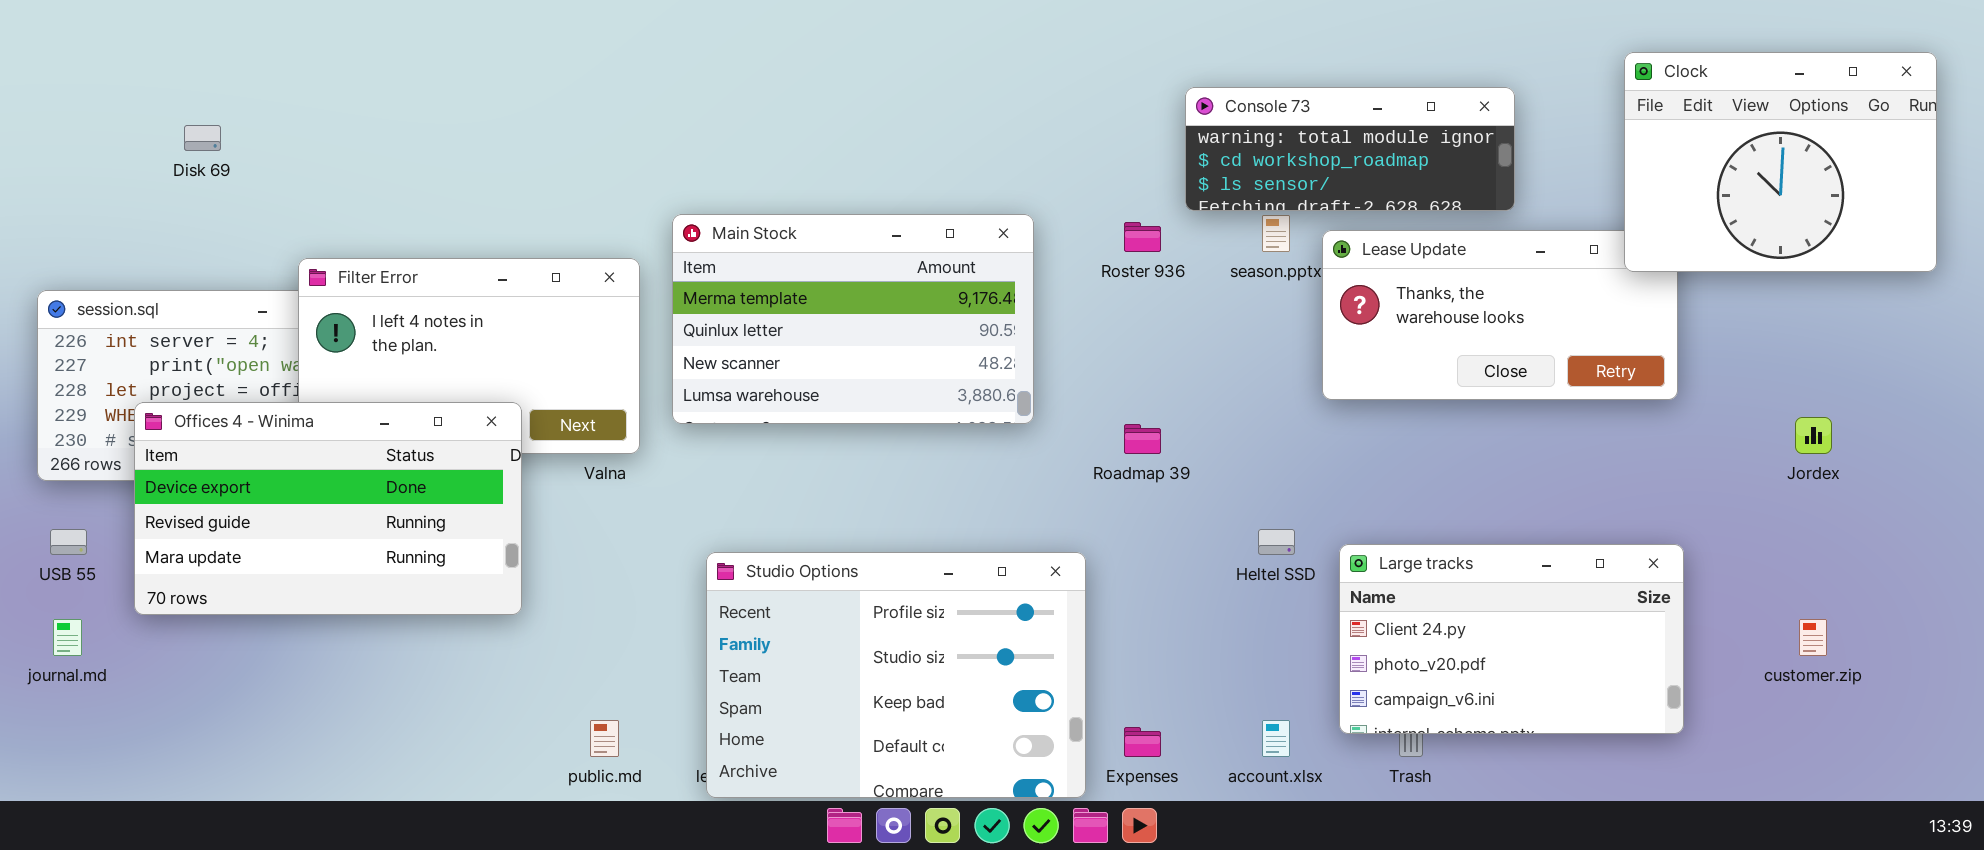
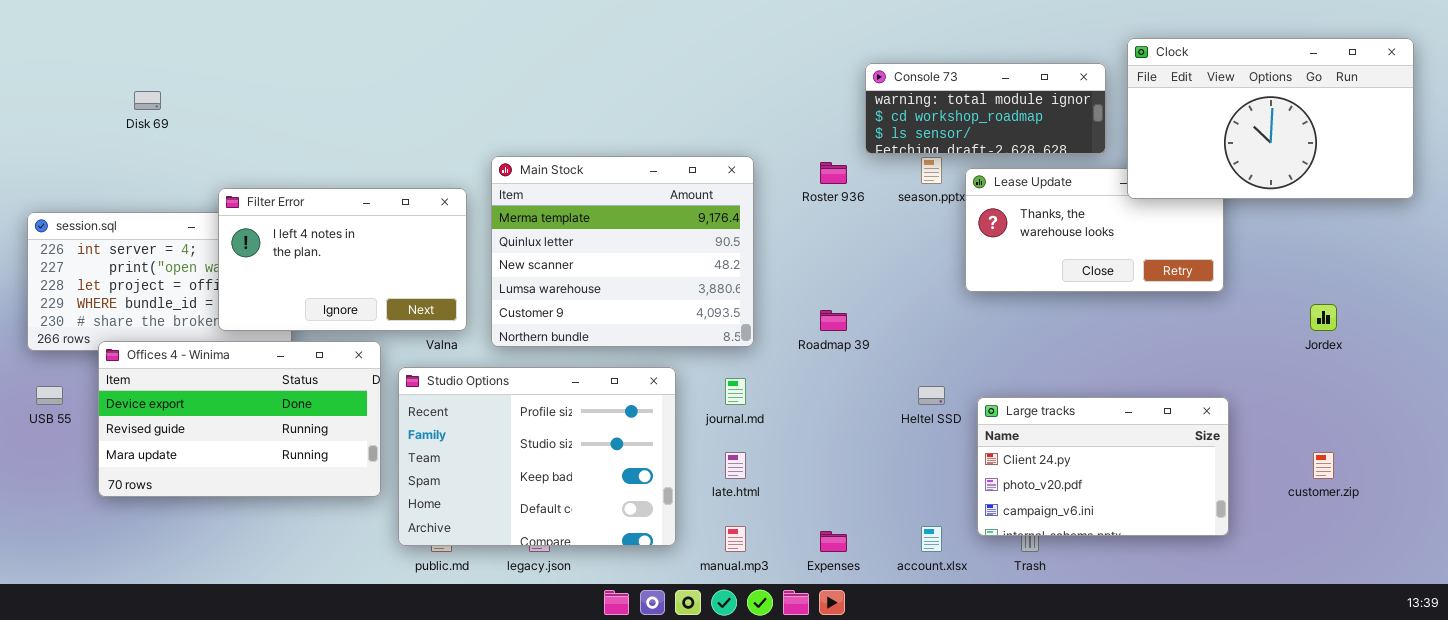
Clock: [1624,52,1937,272] -> [1127,38,1414,199], resized
Main Stock: [672,214,1034,424] -> [491,156,754,347], resized
Offices 4 - Winima: [134,402,522,615] -> [98,341,381,497], moved
Studio Options: [706,552,1086,798] -> [398,367,676,546], moved
journal.md: [53,619,82,656] -> [725,378,746,405], moved

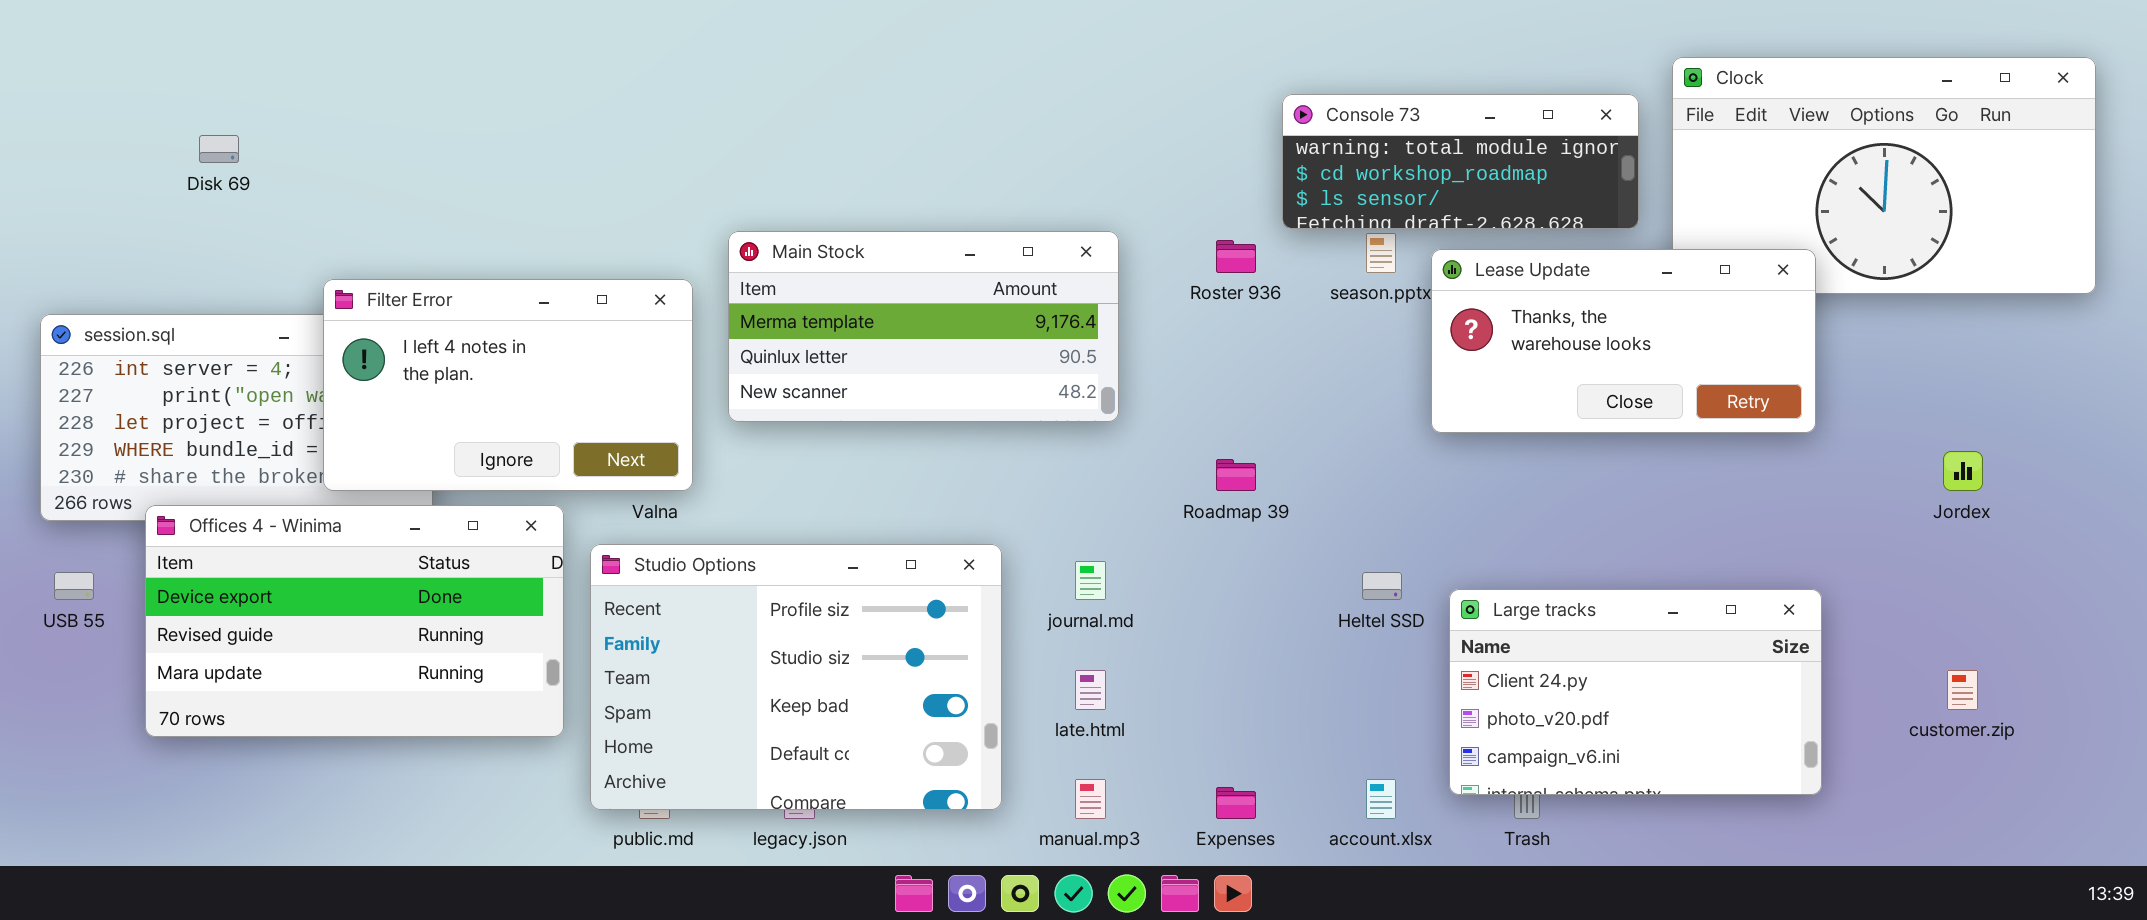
Main Stock: [491,156,754,347] -> [728,231,1119,422], resized
Lease Update: [965,168,1224,292] -> [1431,249,1816,433], raised

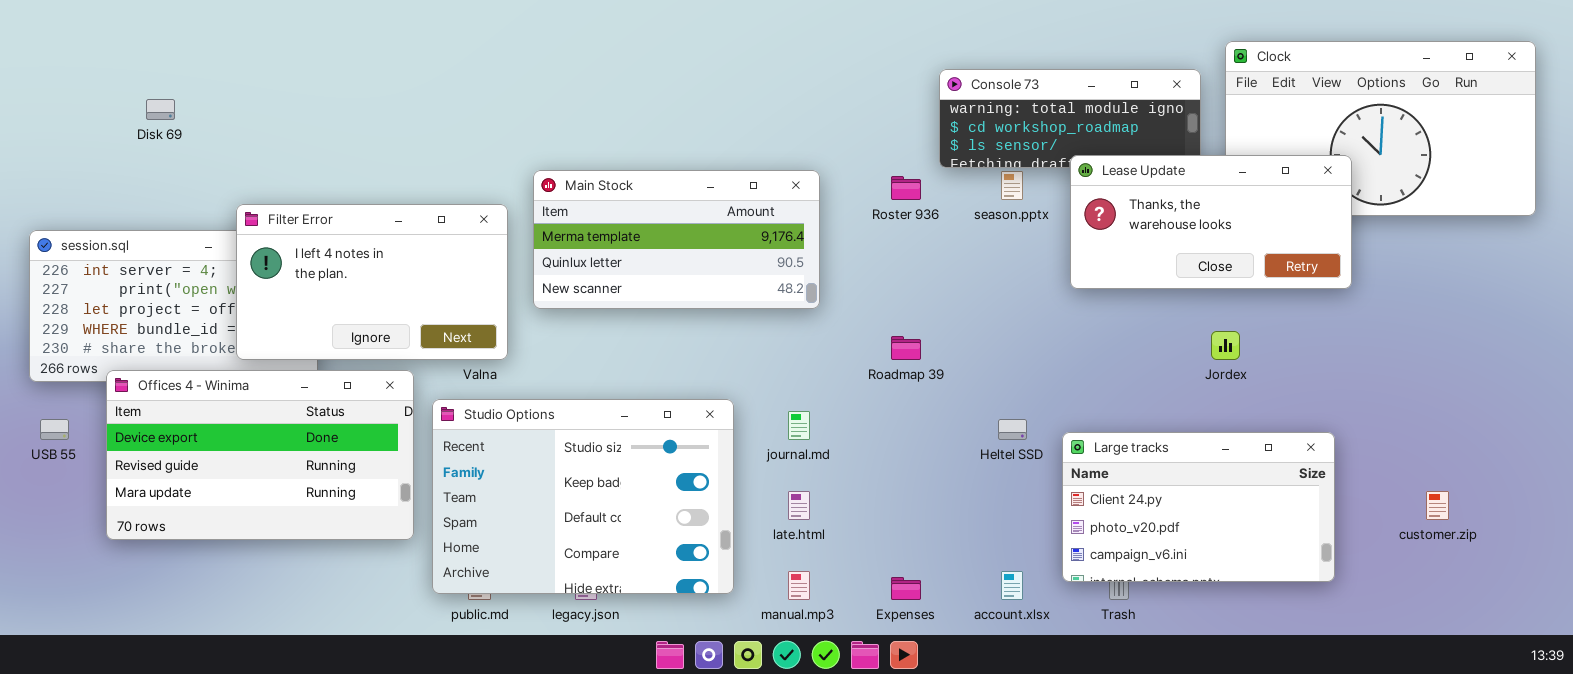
Lease Update: [1431,249,1816,433] -> [1070,155,1352,289], moved
Jordex: [1943,451,1983,491] -> [1211,331,1240,360], moved
Studio Options: [590,544,1002,810] -> [432,399,734,594], scrolled down 1 row

